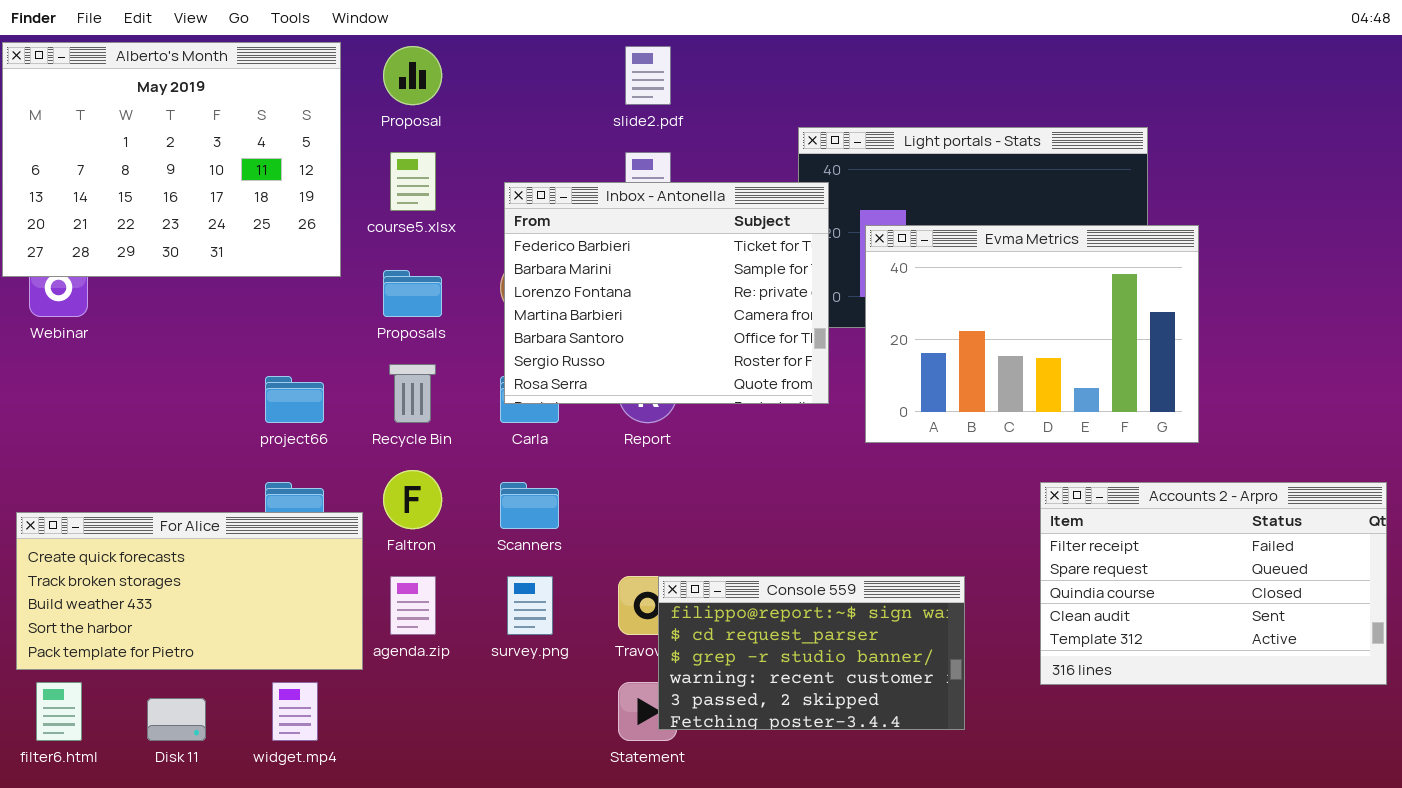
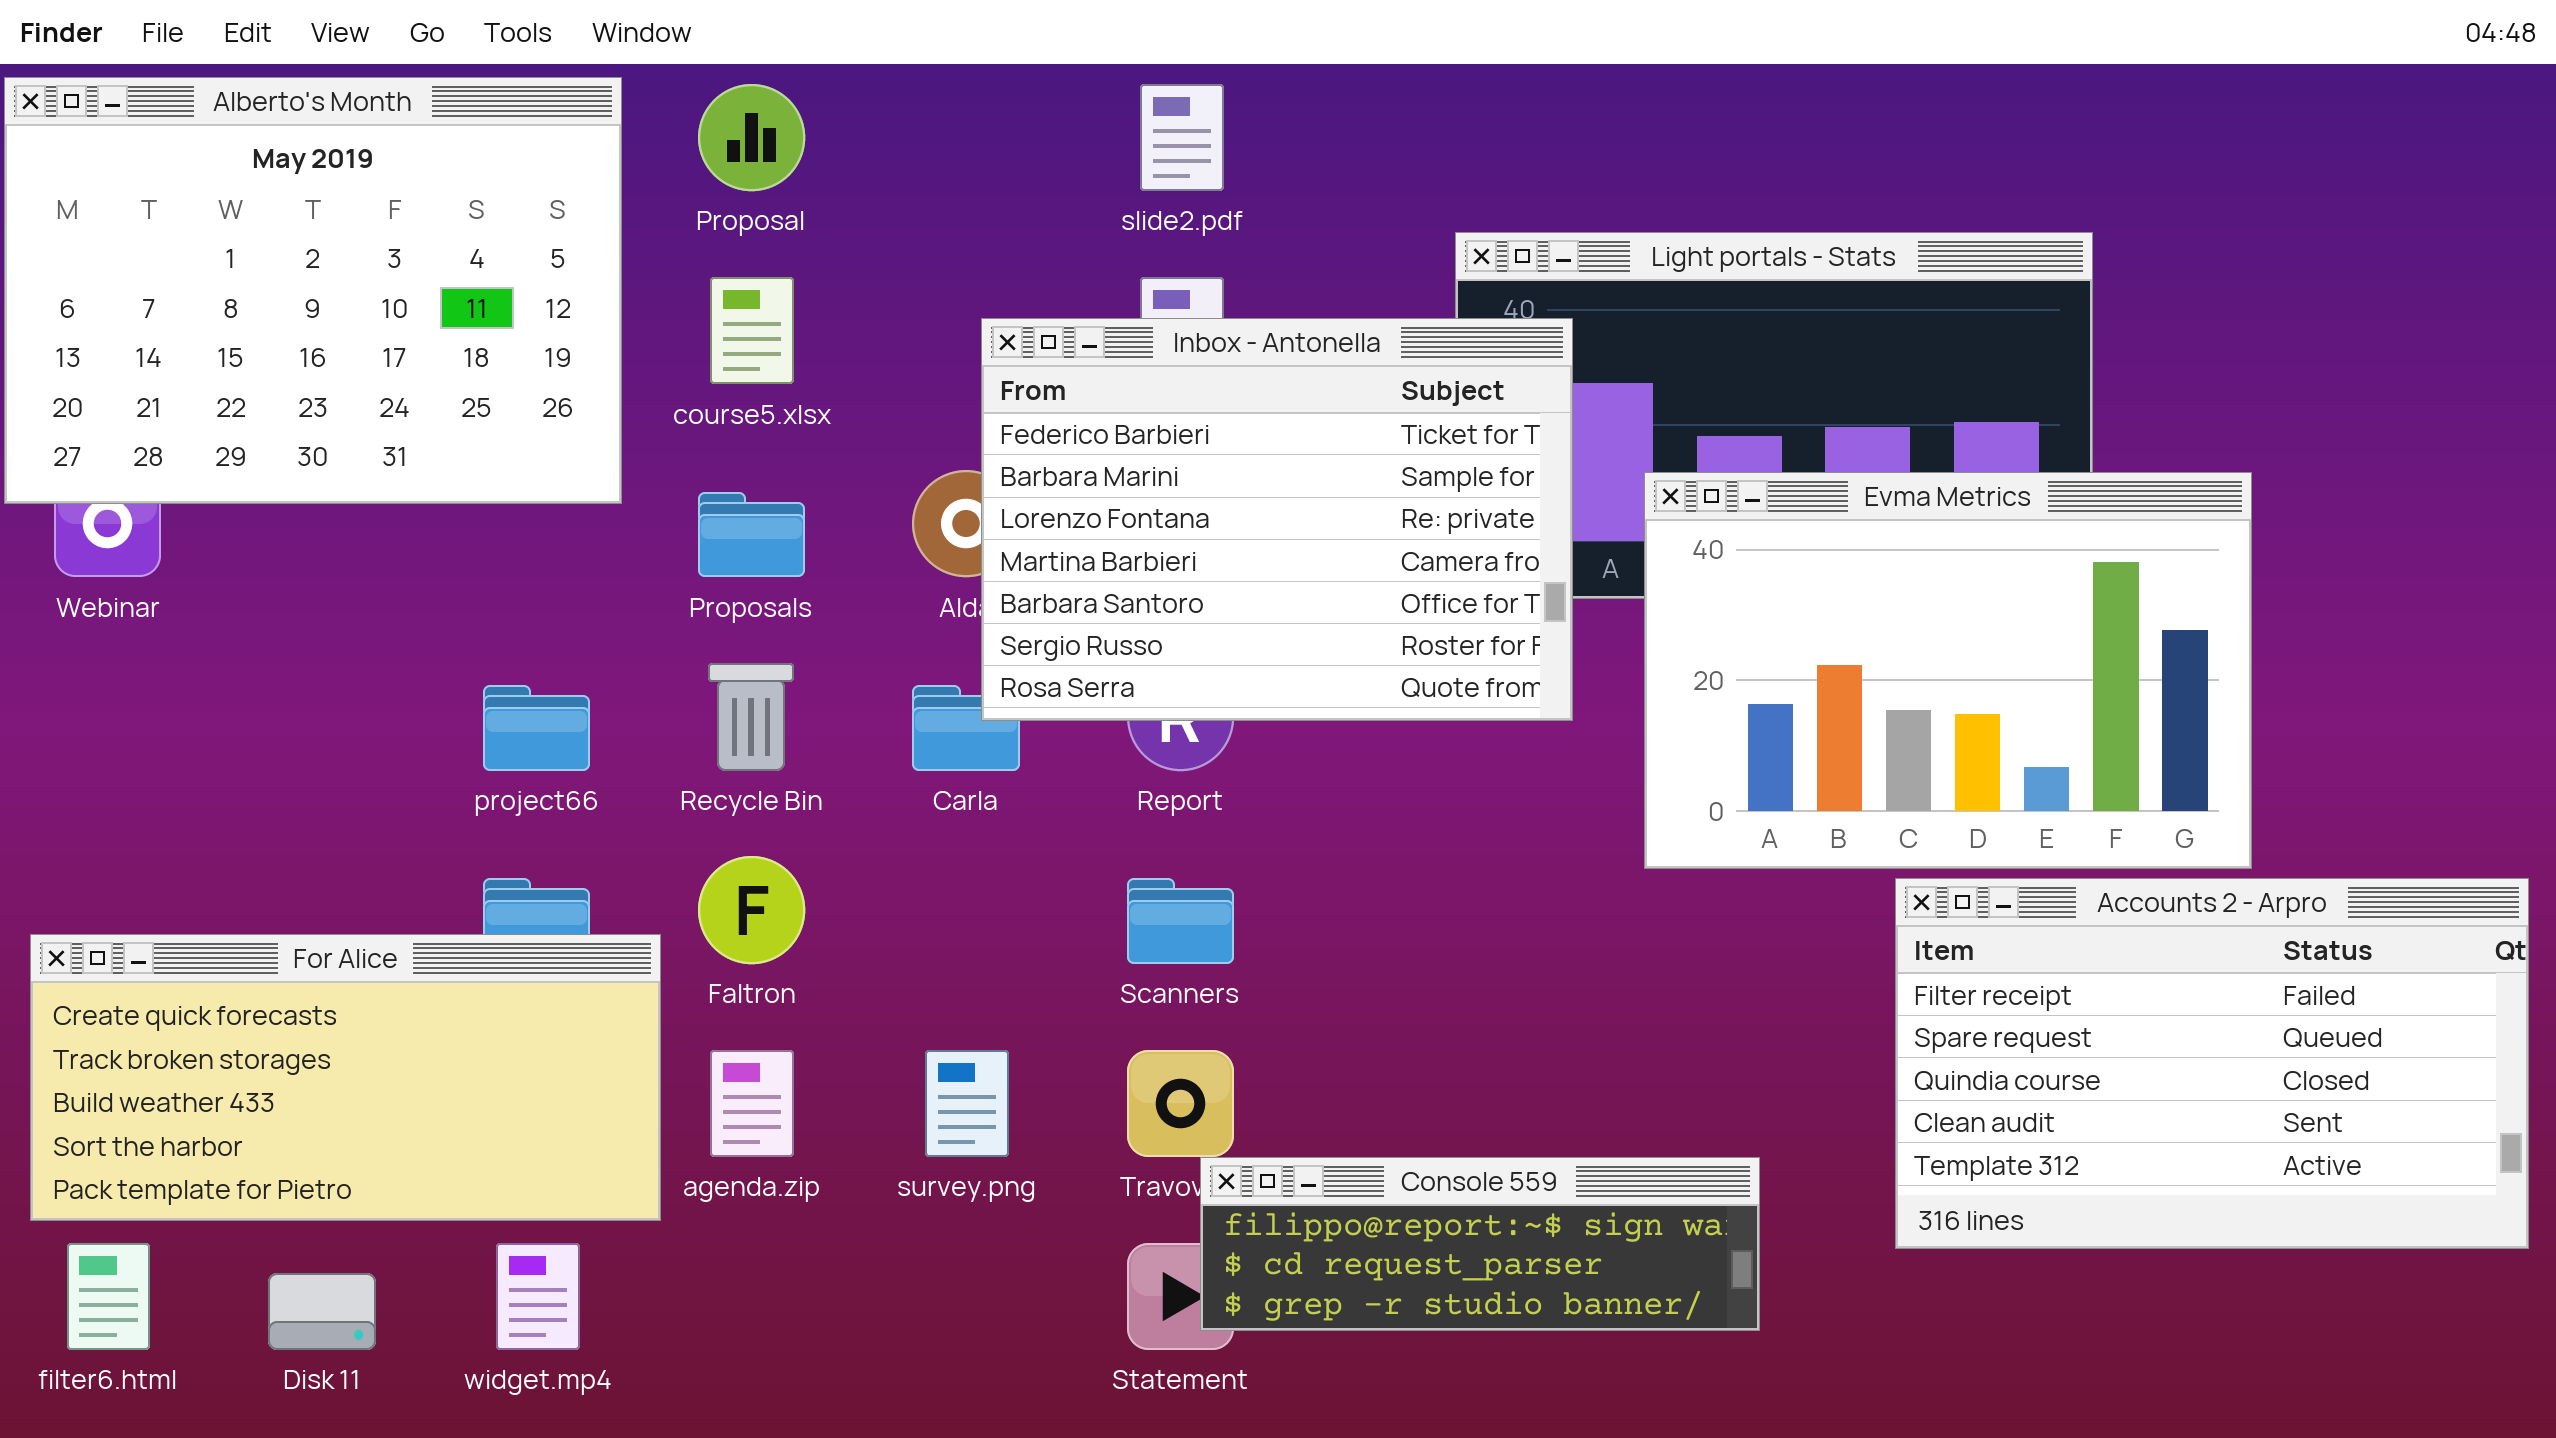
Inbox - Antonella: [504,182,829,404] -> [981,318,1573,721], moved
Evma Metrics: [865,225,1199,443] -> [1644,472,2252,869], moved
Scanners: [500,482,559,529] -> [1127,878,1234,964], moved
Console 559: [658,576,965,730] -> [1200,1157,1760,1331], resized

